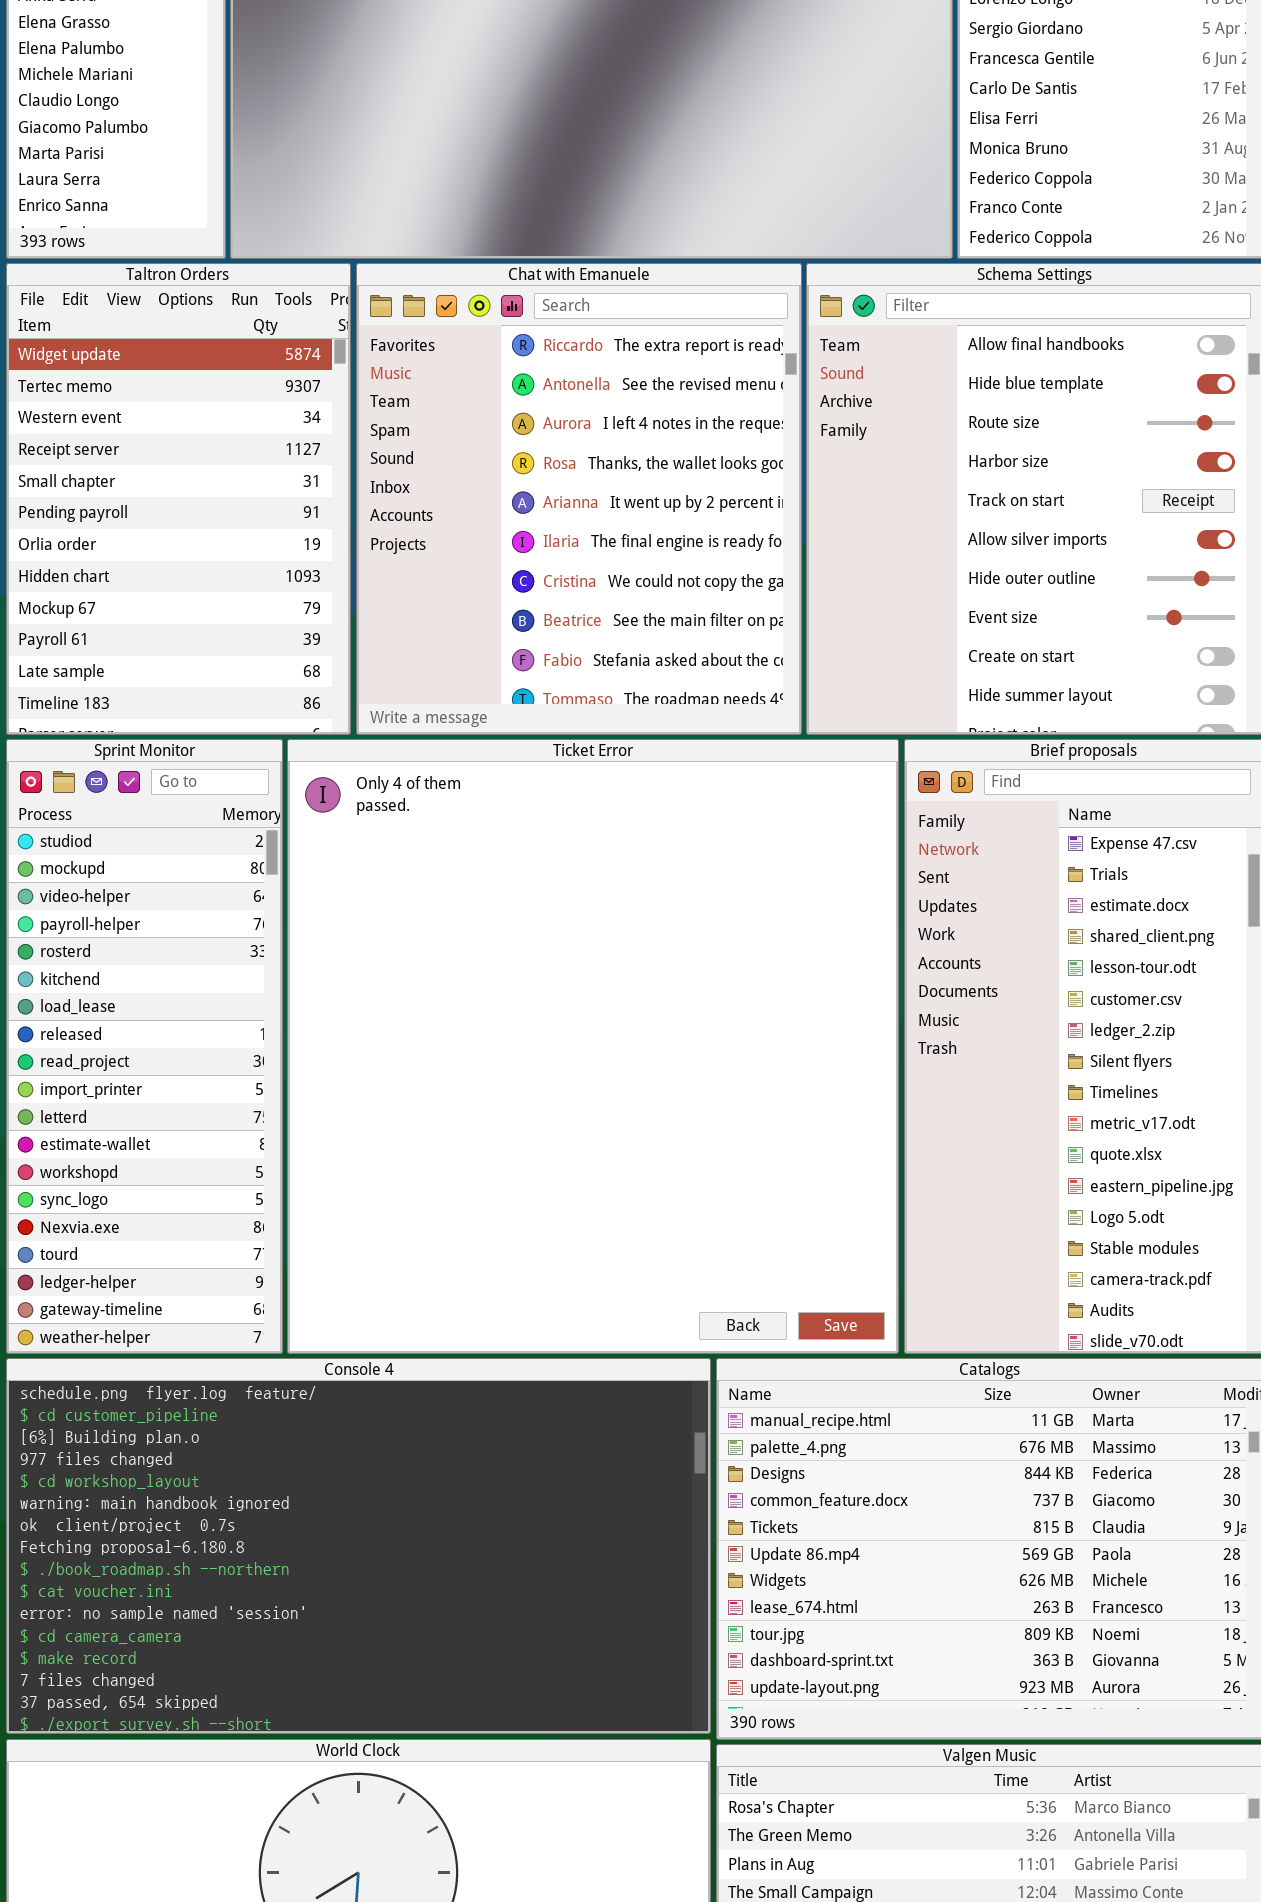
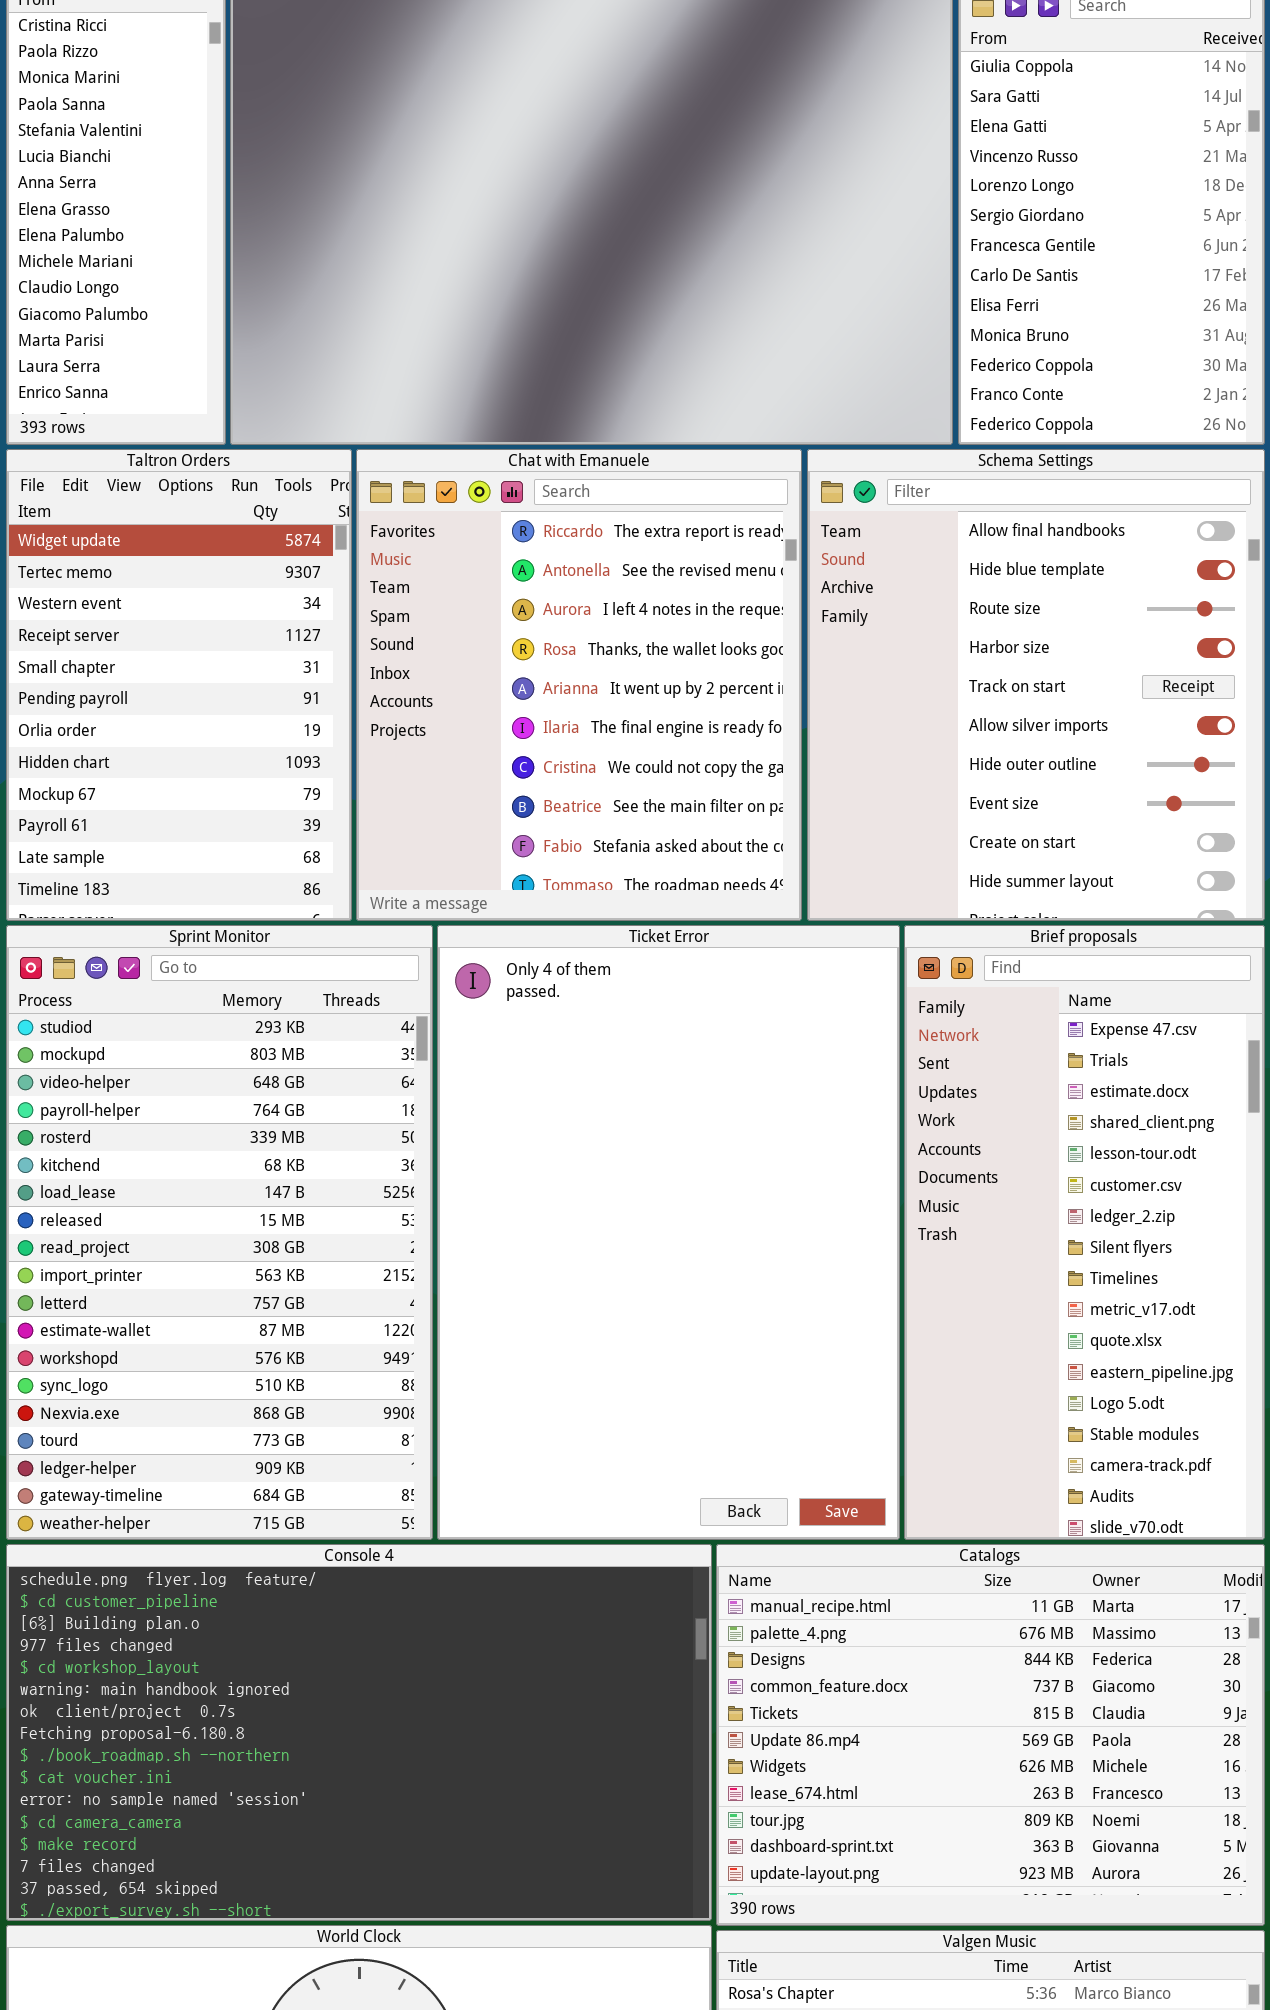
Sprint Monitor: [6,739,283,1354] -> [6,925,433,1540], resized
Ticket Error: [287,739,899,1354] -> [437,925,900,1540], resized

